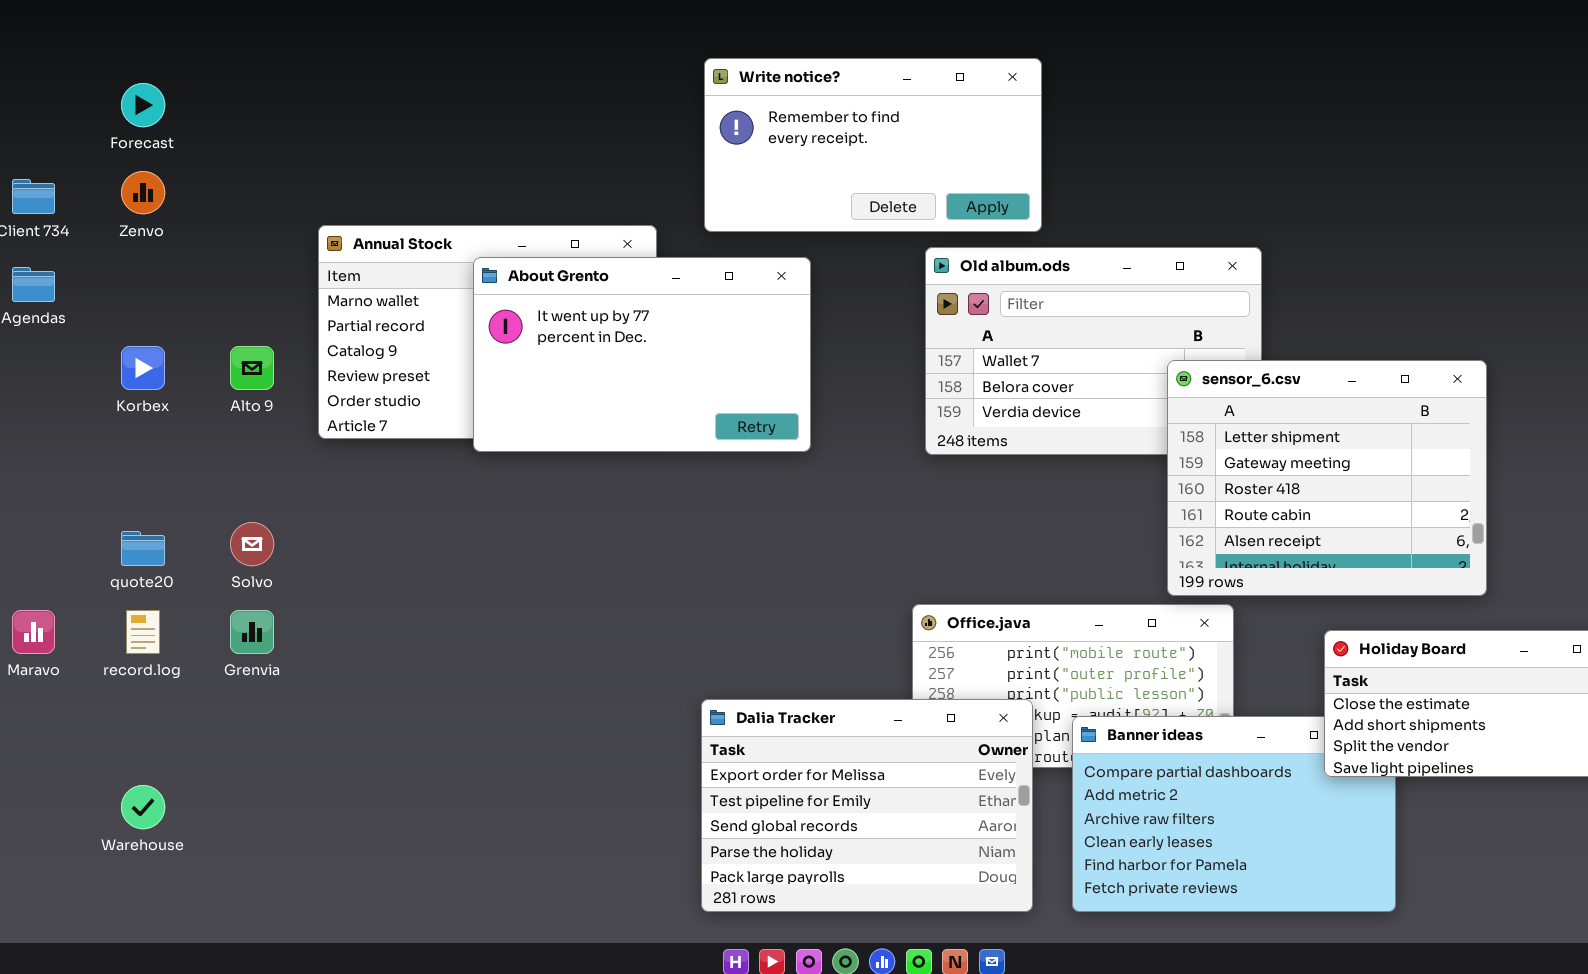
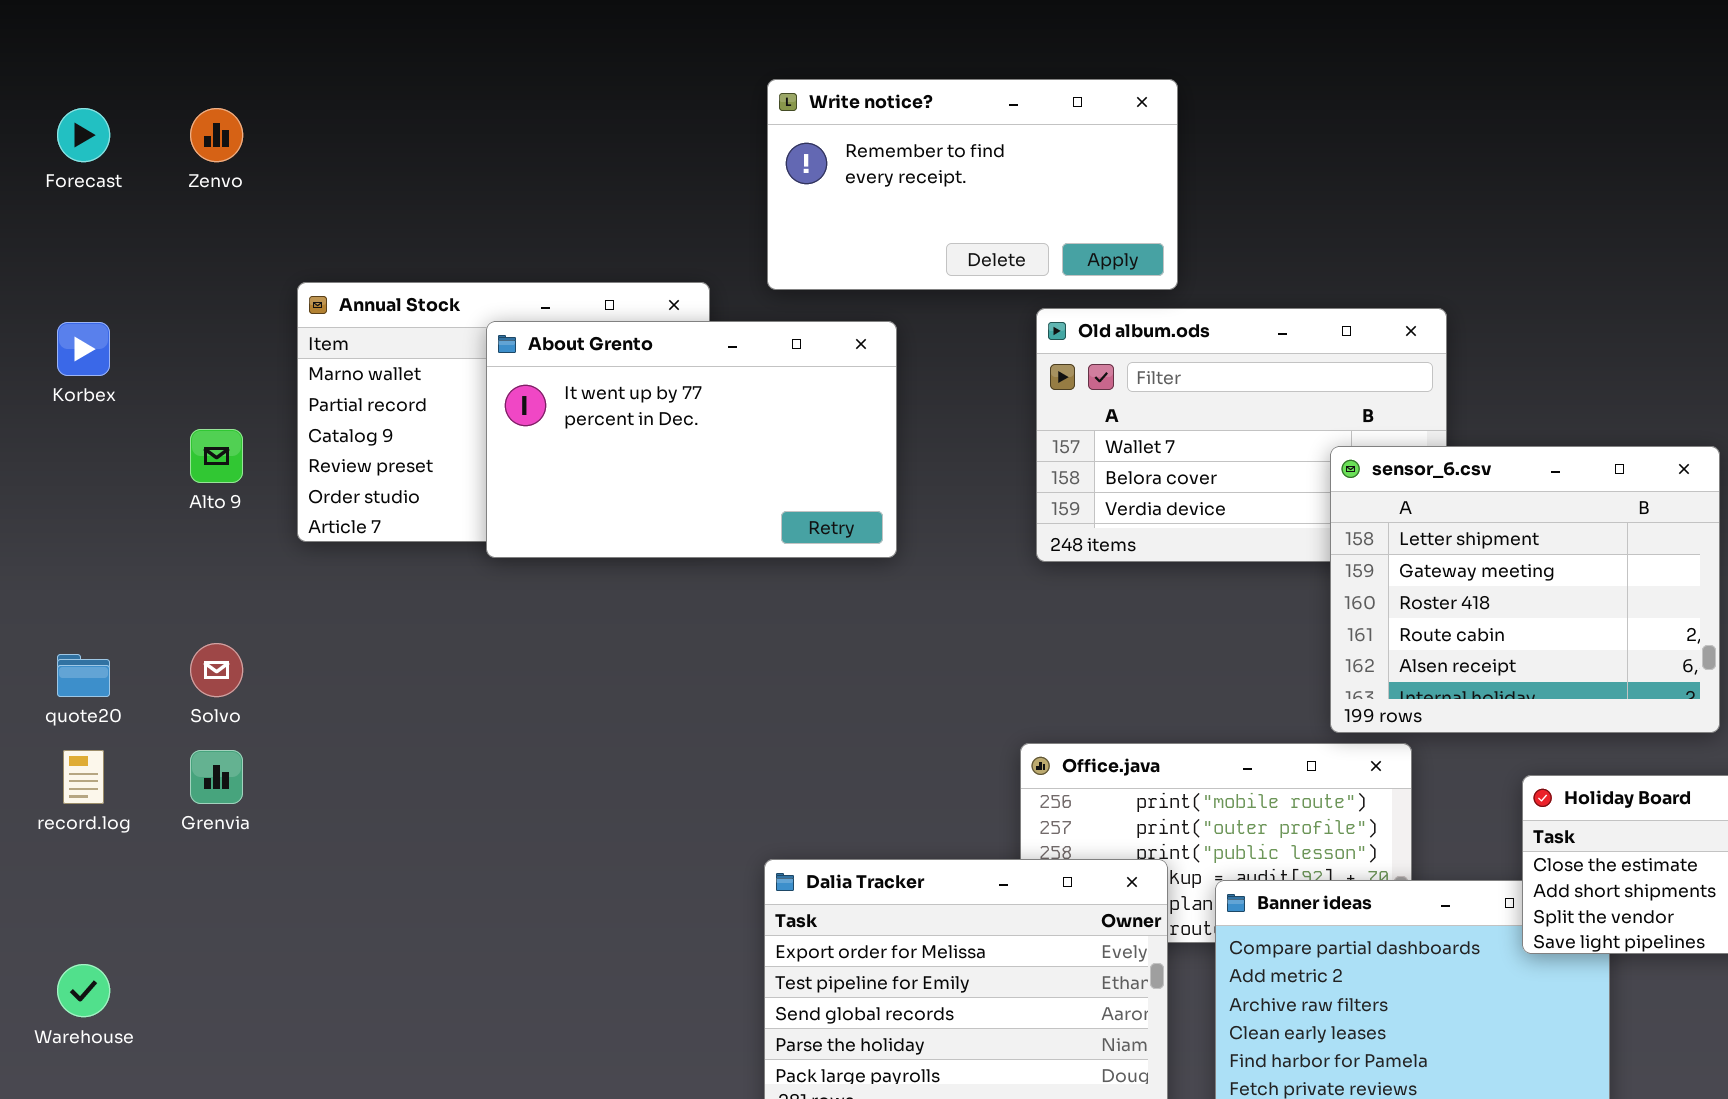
Zenvo: [121,171,165,214] -> [190,108,243,162], moved
Korbex: [121,346,165,390] -> [57,322,110,376], moved

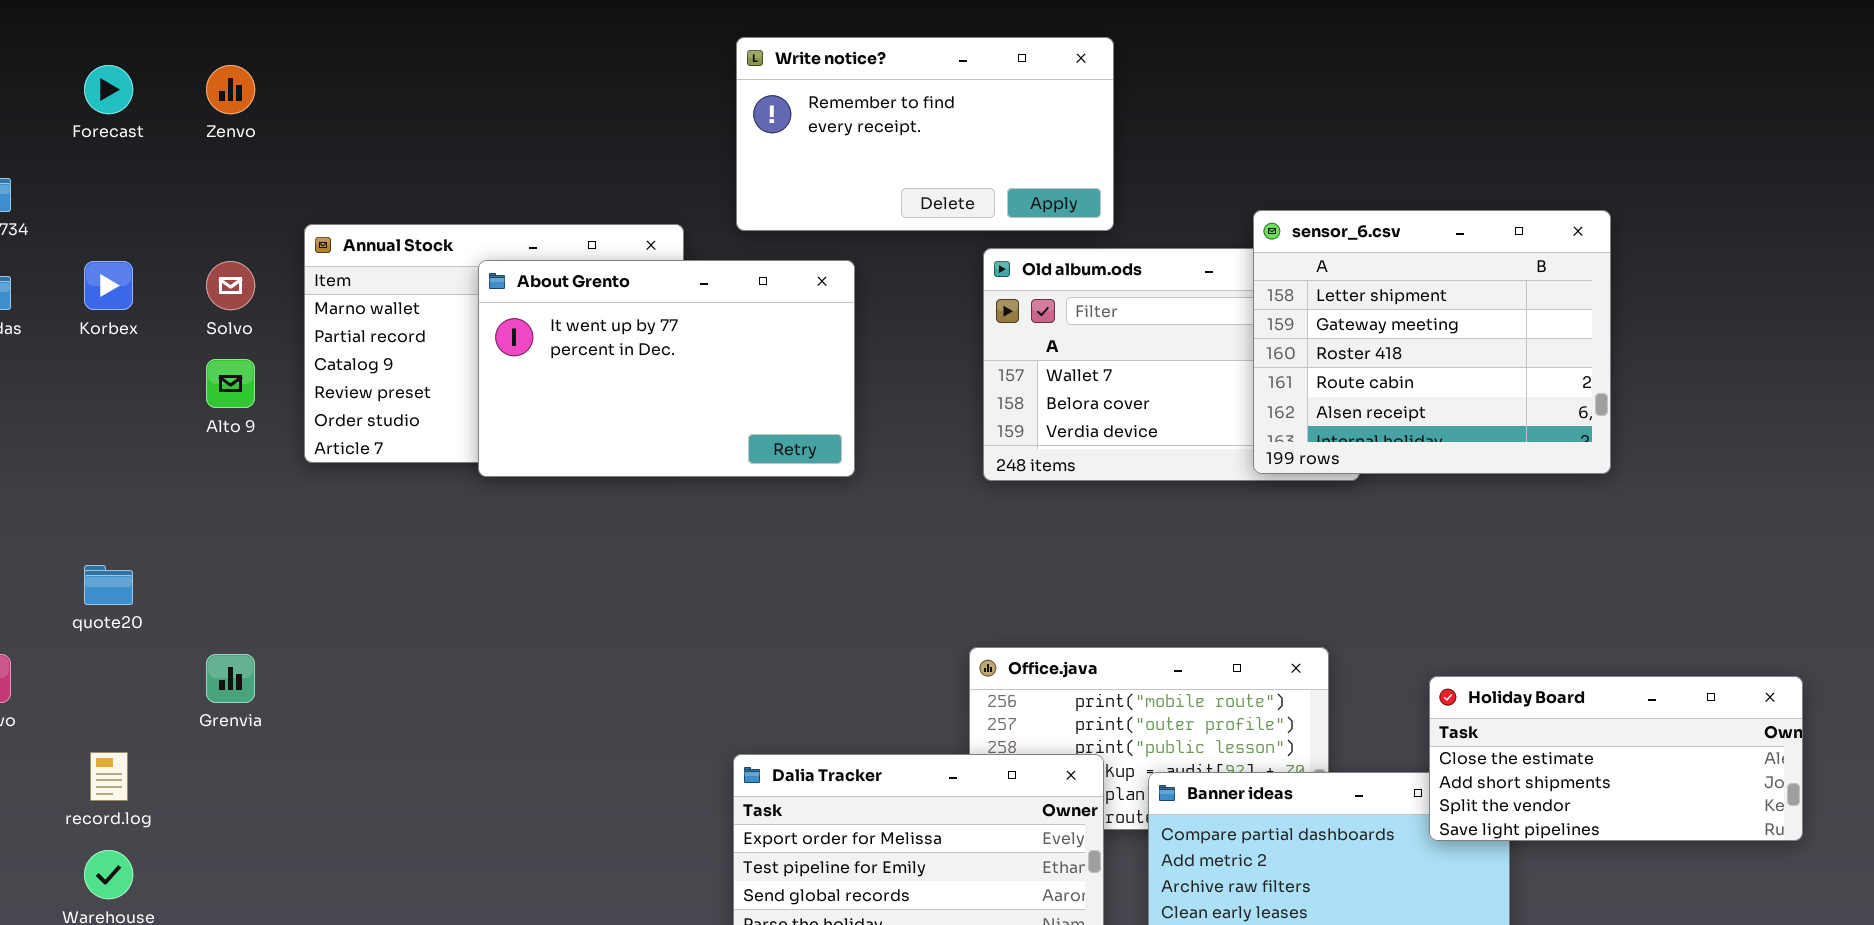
sensor_6.csv: [1330,446,1720,733] -> [1253,210,1611,474], moved
Solvo: [190,643,243,697] -> [206,261,255,310], moved
record.log: [63,750,104,804] -> [90,752,128,801], moved

